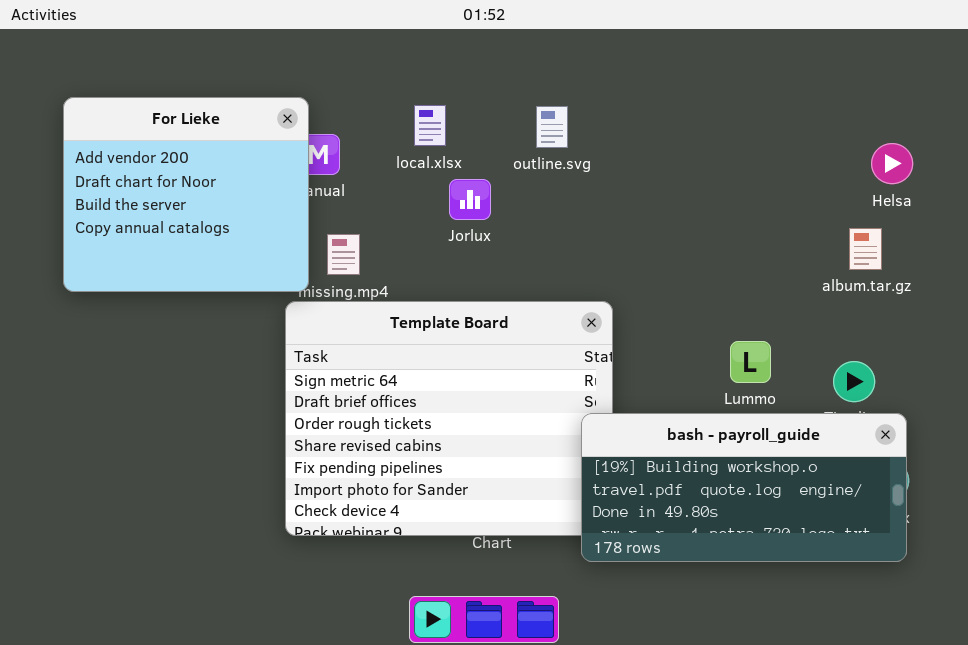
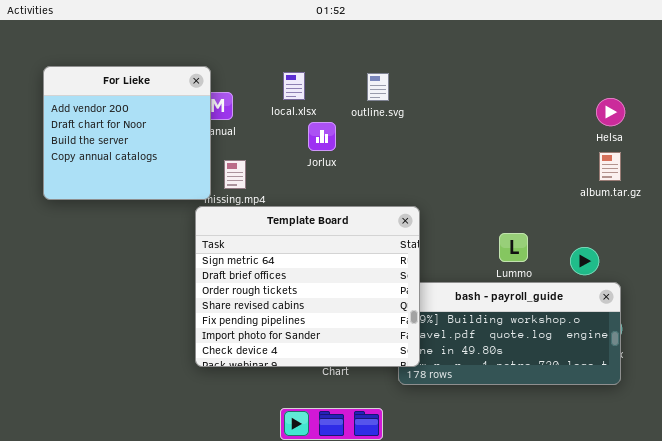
album.tar.gz: [849,228,882,270] -> [599,152,621,181], moved
Template Board: [285,301,613,536] -> [195,206,420,367], raised

